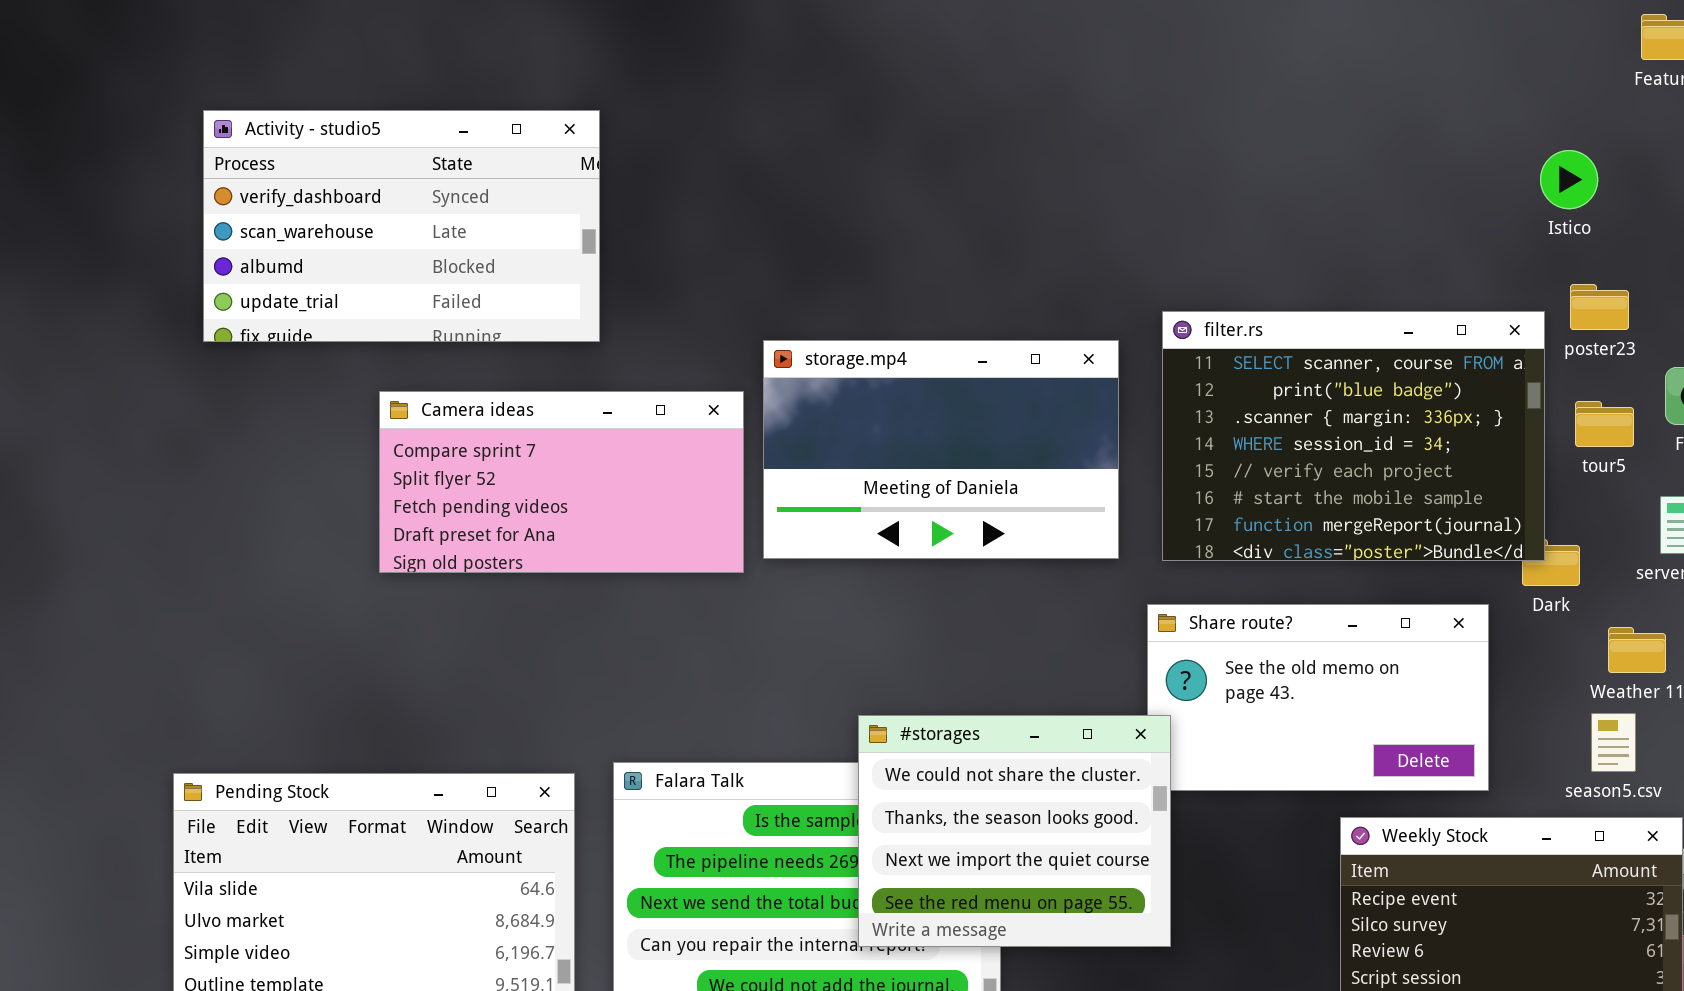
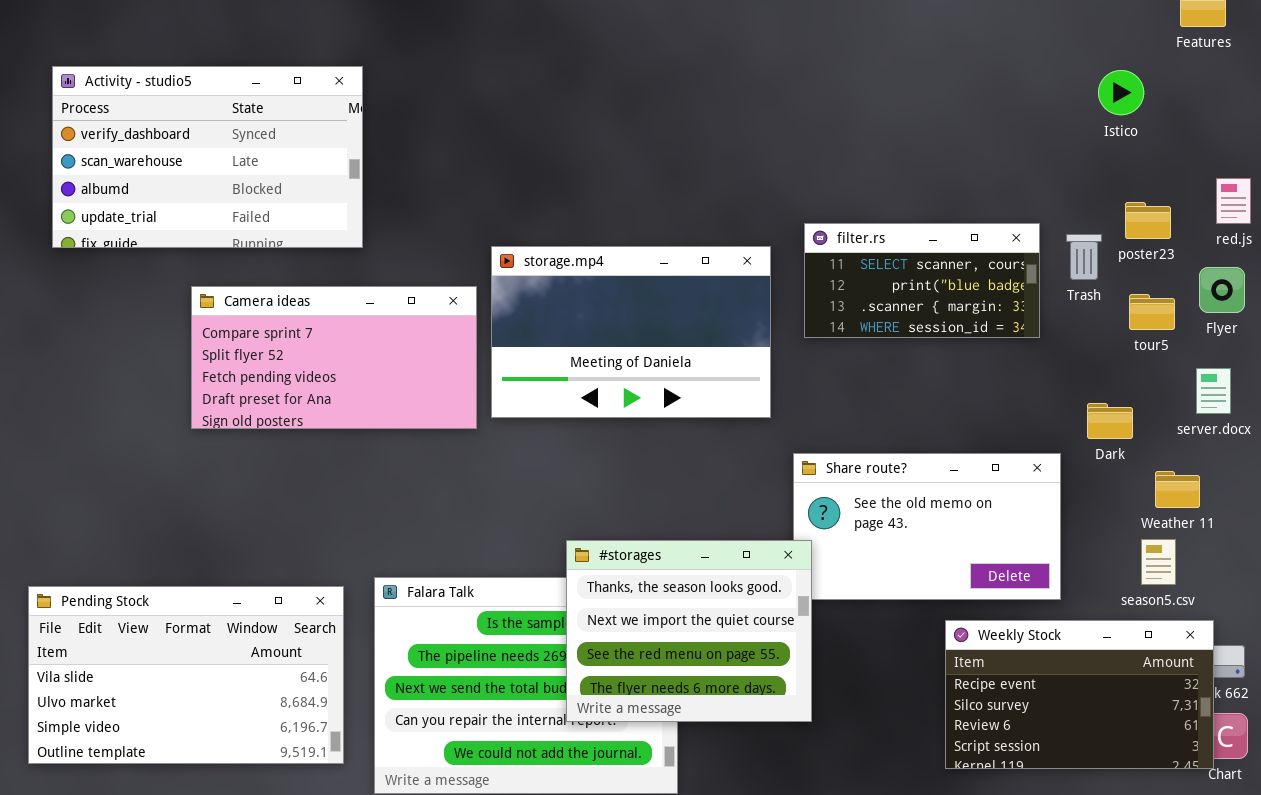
Istico: [1540,150,1598,209] -> [1098,70,1144,115], moved
filter.rs: [1162,311,1545,561] -> [804,223,1040,338], resized
#storages: [858,715,1171,947] -> [566,540,812,722], scrolled down 1 row

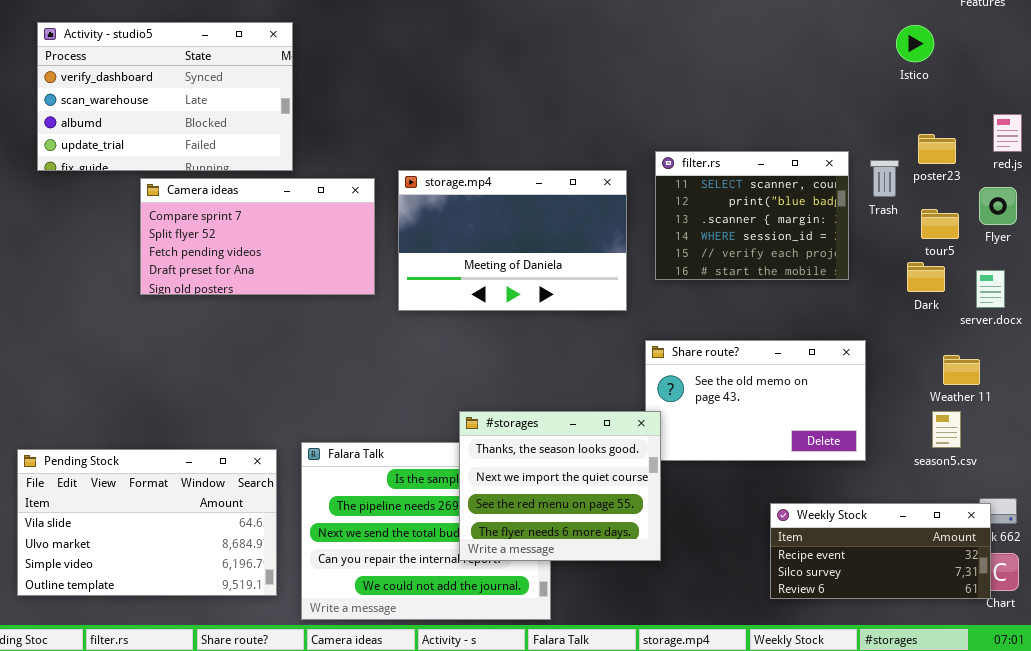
filter.rs: [804,223,1040,338] -> [655,151,849,280], resized
Camera ideas: [191,286,477,429] -> [140,178,375,295], moved
Dark: [1087,403,1133,439] -> [907,262,945,292], moved
Weekly Stock: [945,620,1214,769] -> [770,503,991,599], resized

